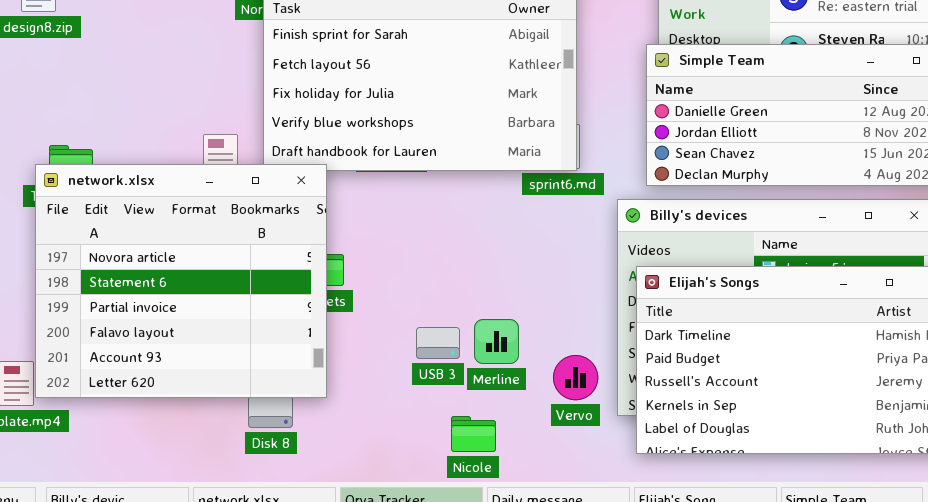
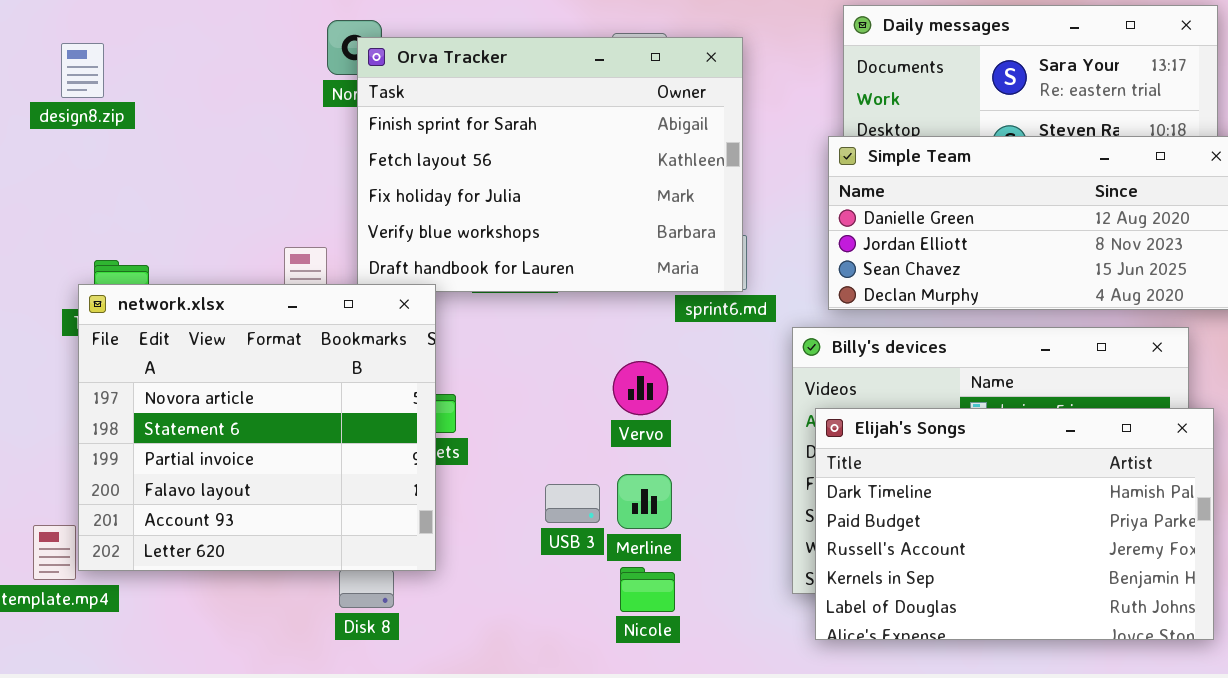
Vervo: [553,355,598,400] -> [613,361,668,415], moved
Nicole: [451,416,496,452] -> [620,567,675,612], moved

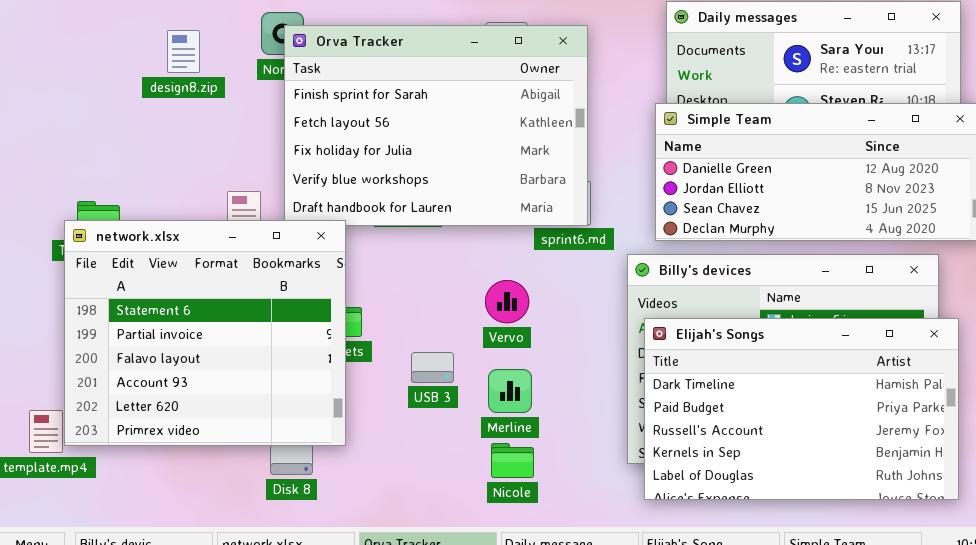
design8.zip: [61,43,104,98] -> [167,30,200,73], moved
network.xlsx: [78,284,436,571] -> [64,220,346,446], scrolled down 1 row
USB 3: [545,484,600,523] -> [411,352,454,383], moved

